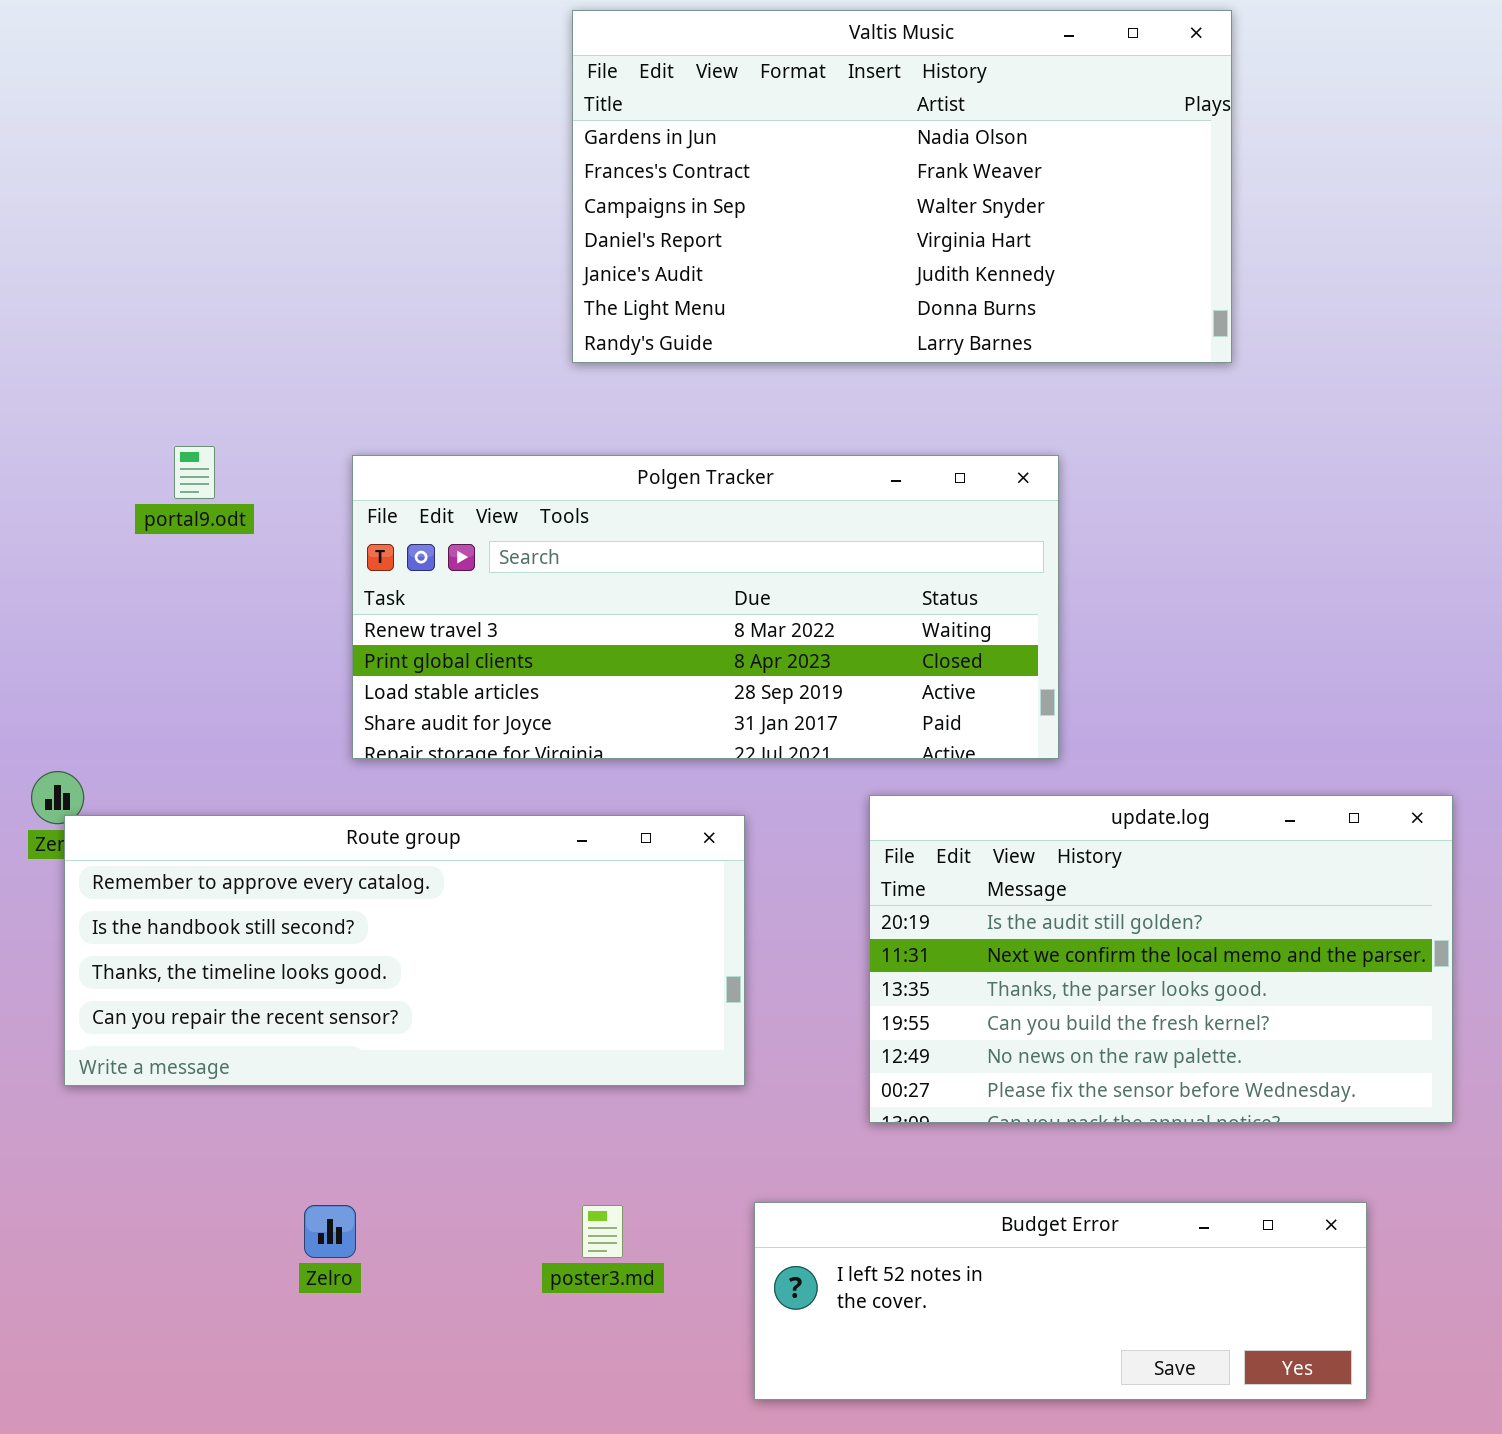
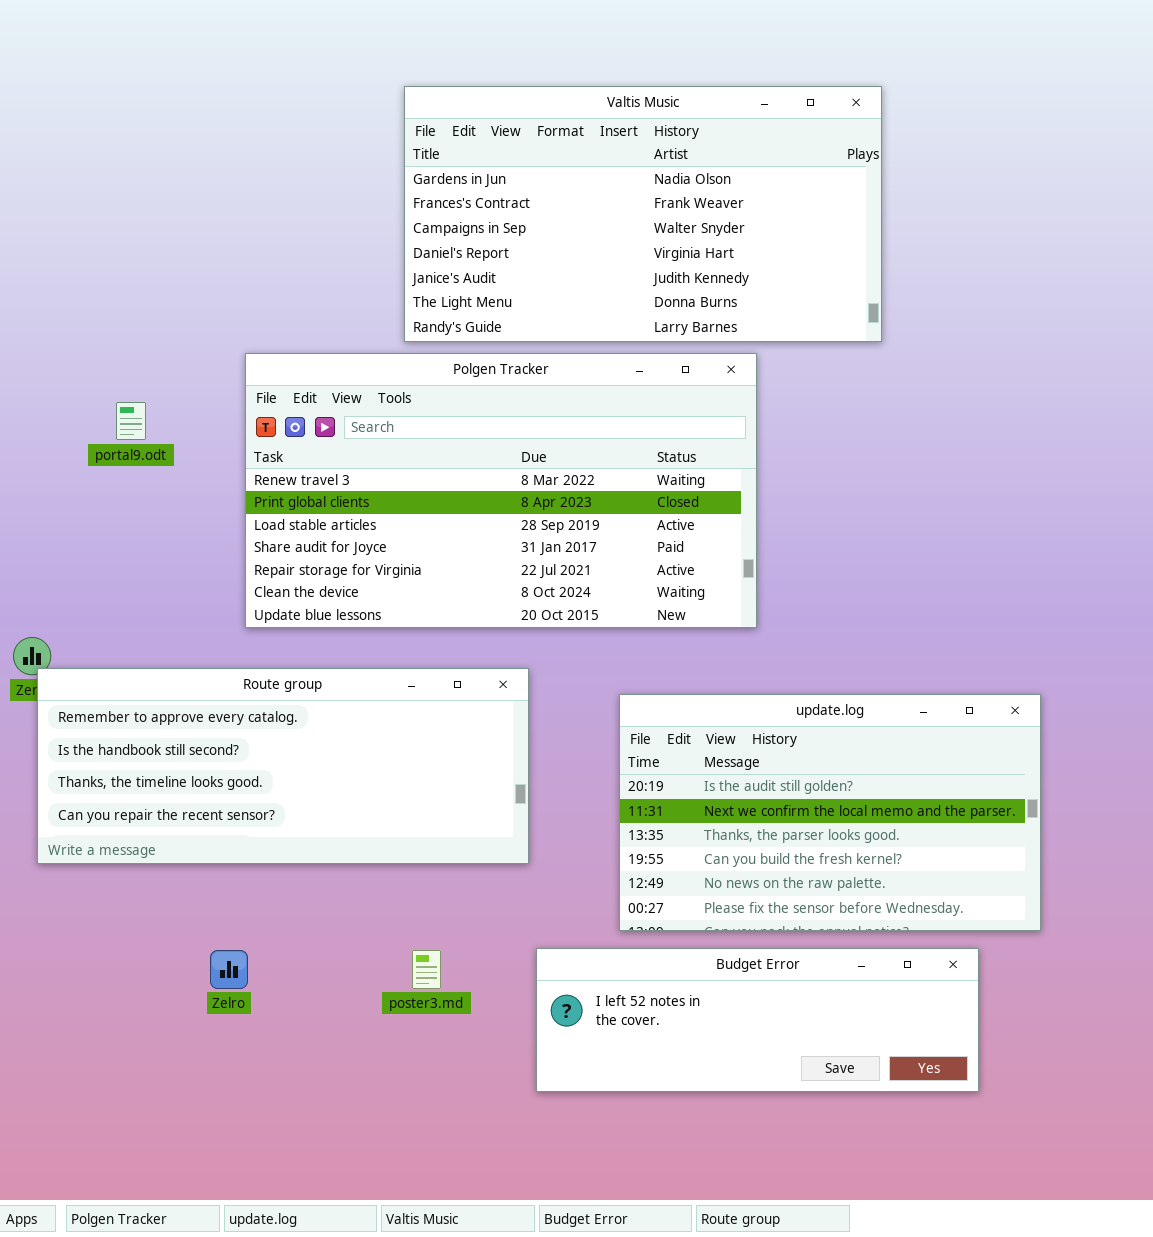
Polgen Tracker: [352,455,1059,759] -> [245,353,757,628], resized
update.log: [869,795,1453,1123] -> [619,694,1041,931], moved

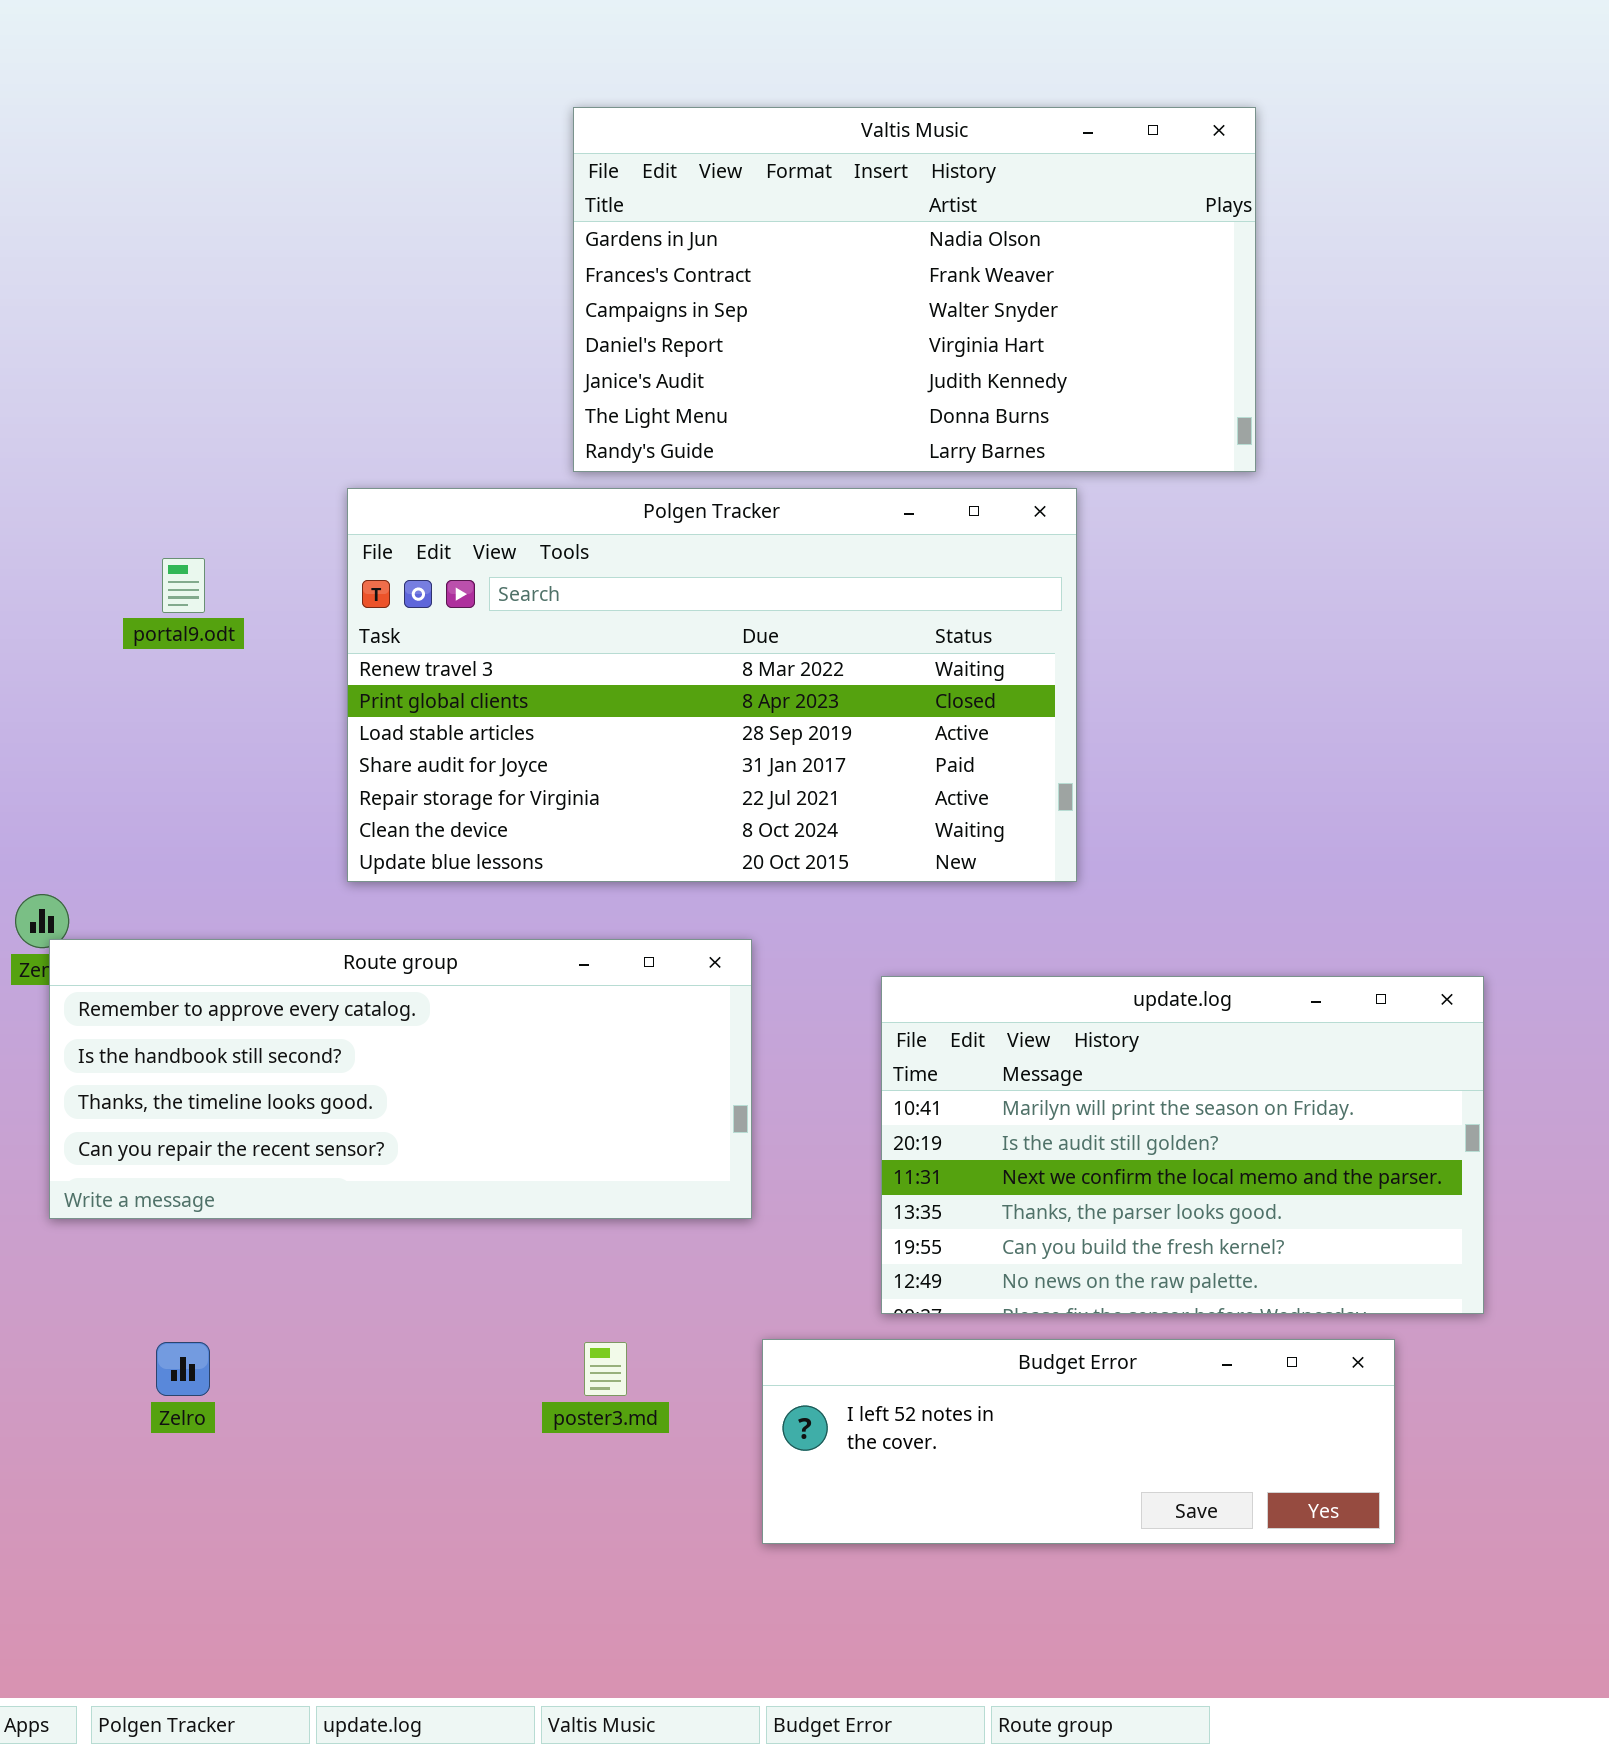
update.log: [619,694,1041,931] -> [881,976,1484,1314], scrolled up 1 row
Zelro: [210,950,248,989] -> [156,1342,210,1396], moved

